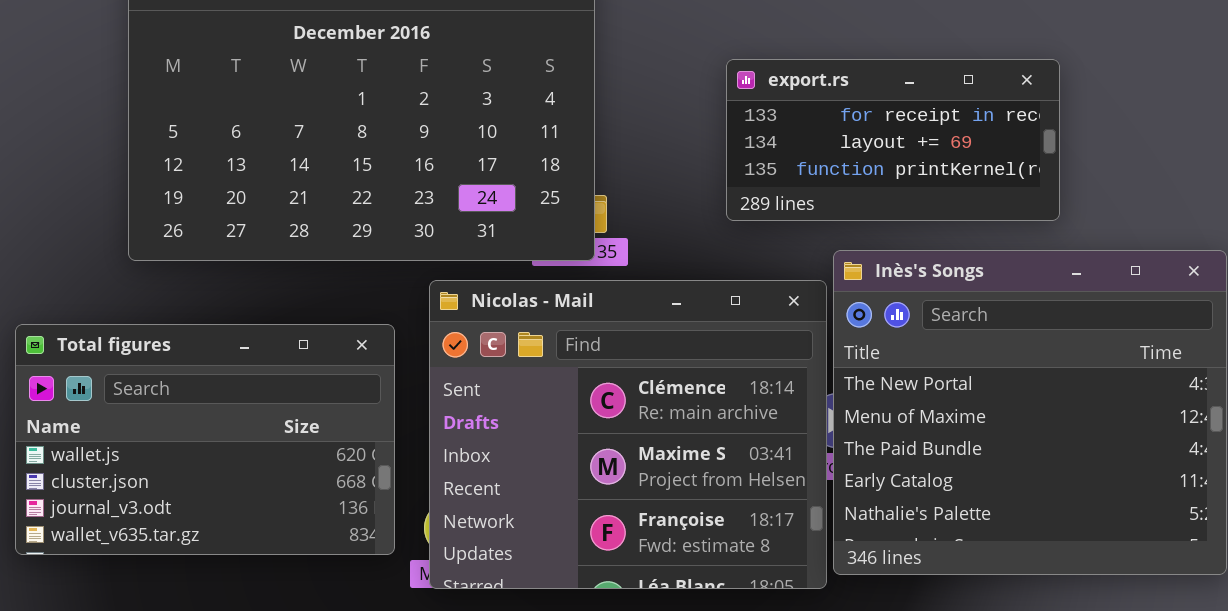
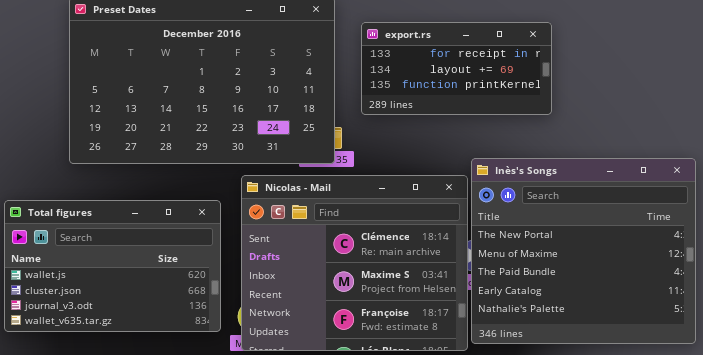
export.rs: [726,59,1060,221] -> [361,22,552,115], moved

